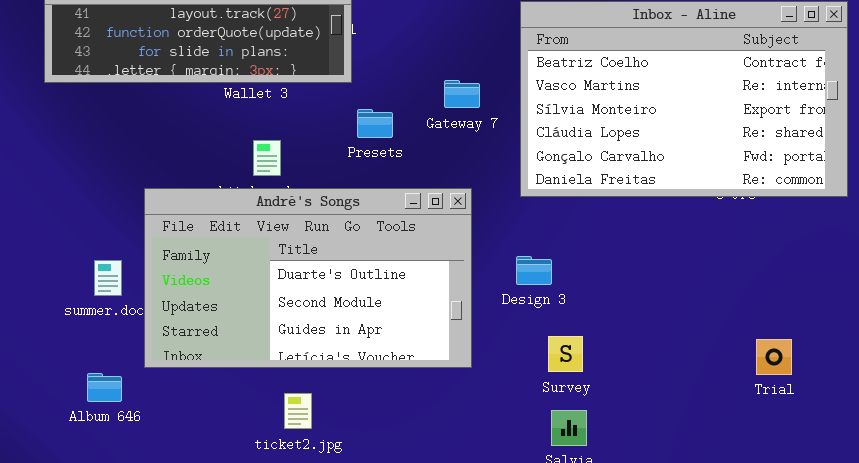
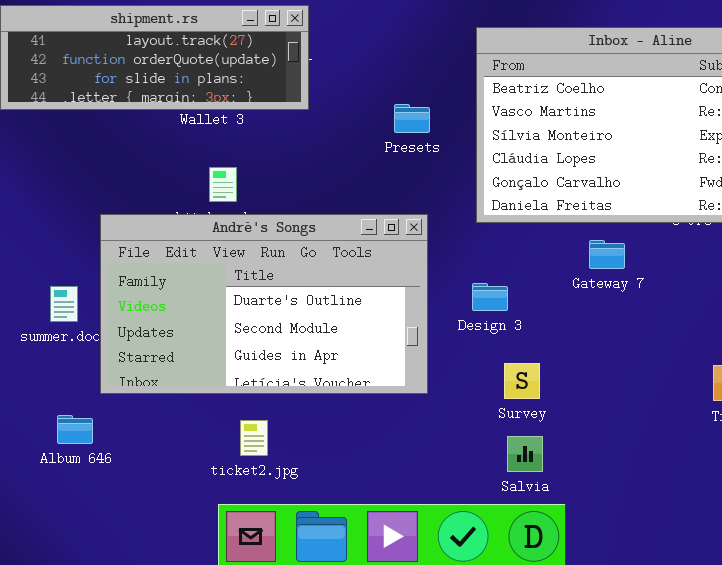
Gateway 7: [444,80,480,108] -> [589,240,625,269], moved
Presets: [357,109,393,138] -> [394,104,430,133], moved
Album 646: [87,373,122,402] -> [57,415,93,444], moved

